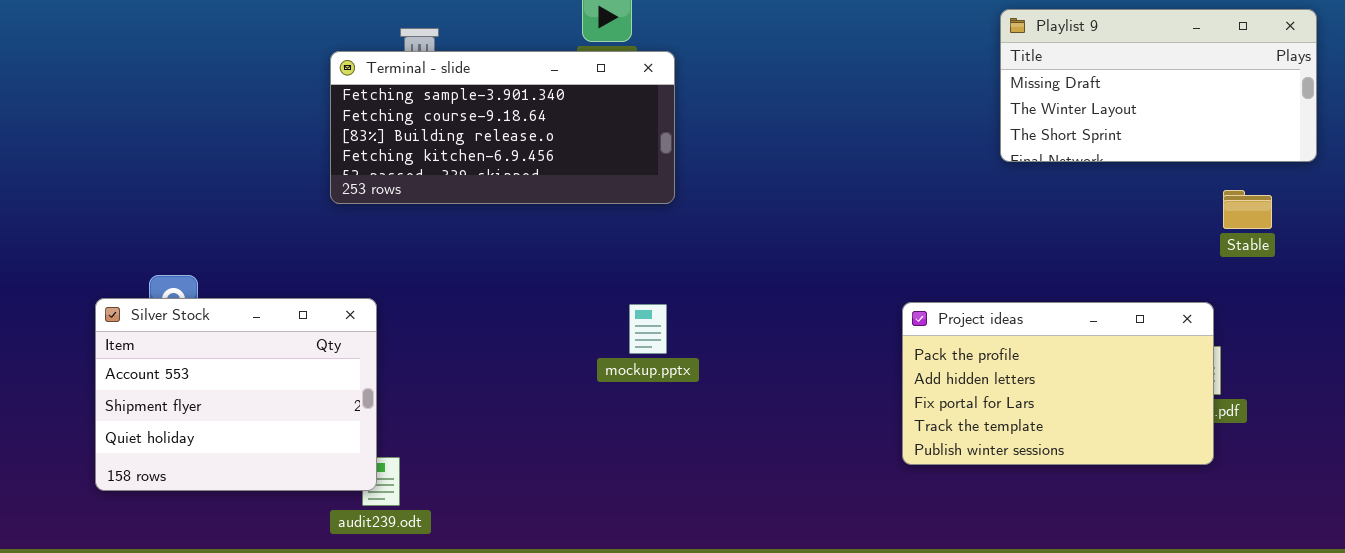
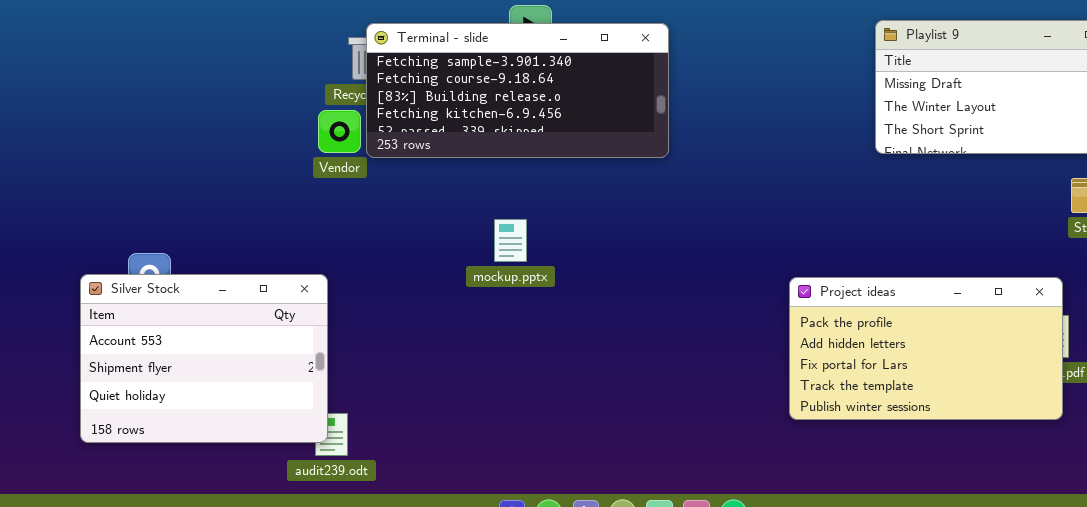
Terminal - slide: [330,51,675,204] -> [366,23,669,158], moved
mockup.pptx: [629,304,667,354] -> [494,219,527,262], moved

